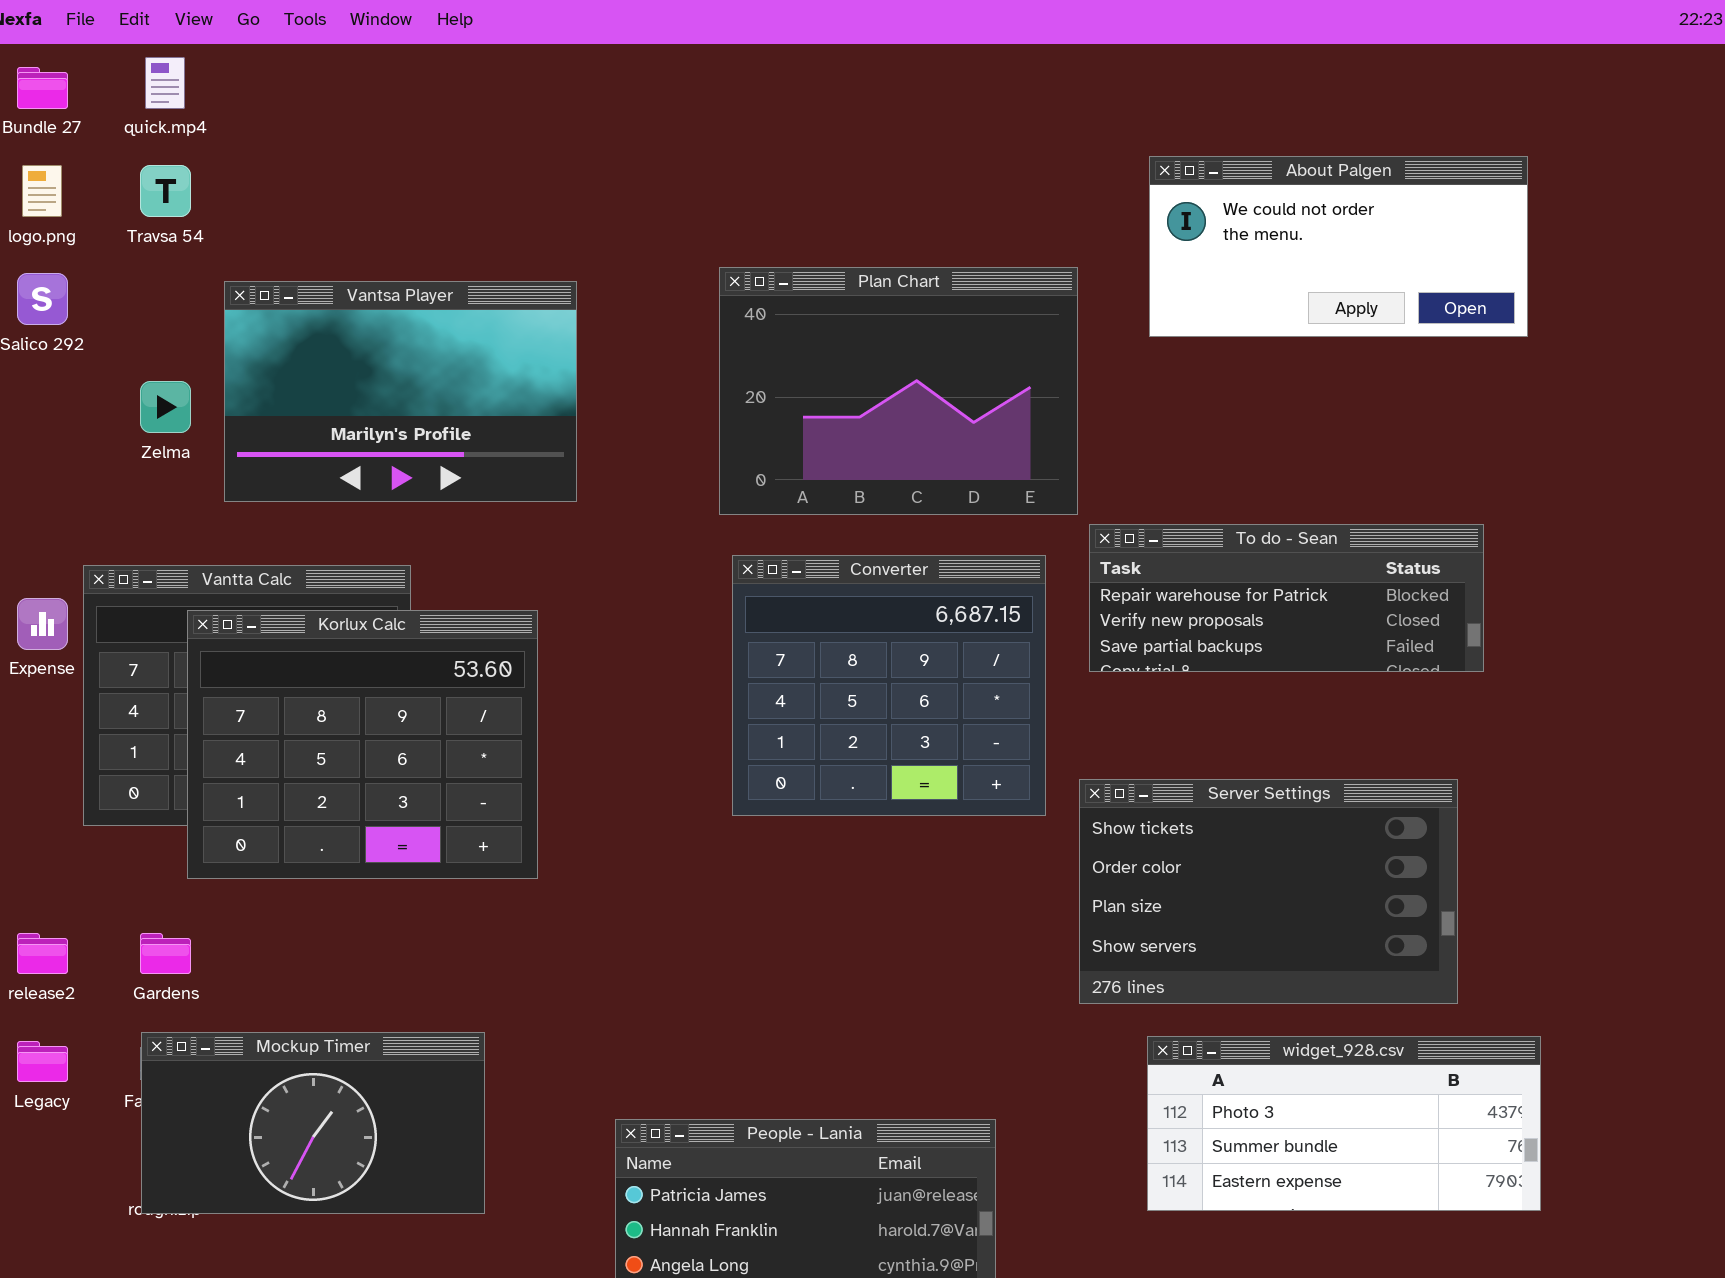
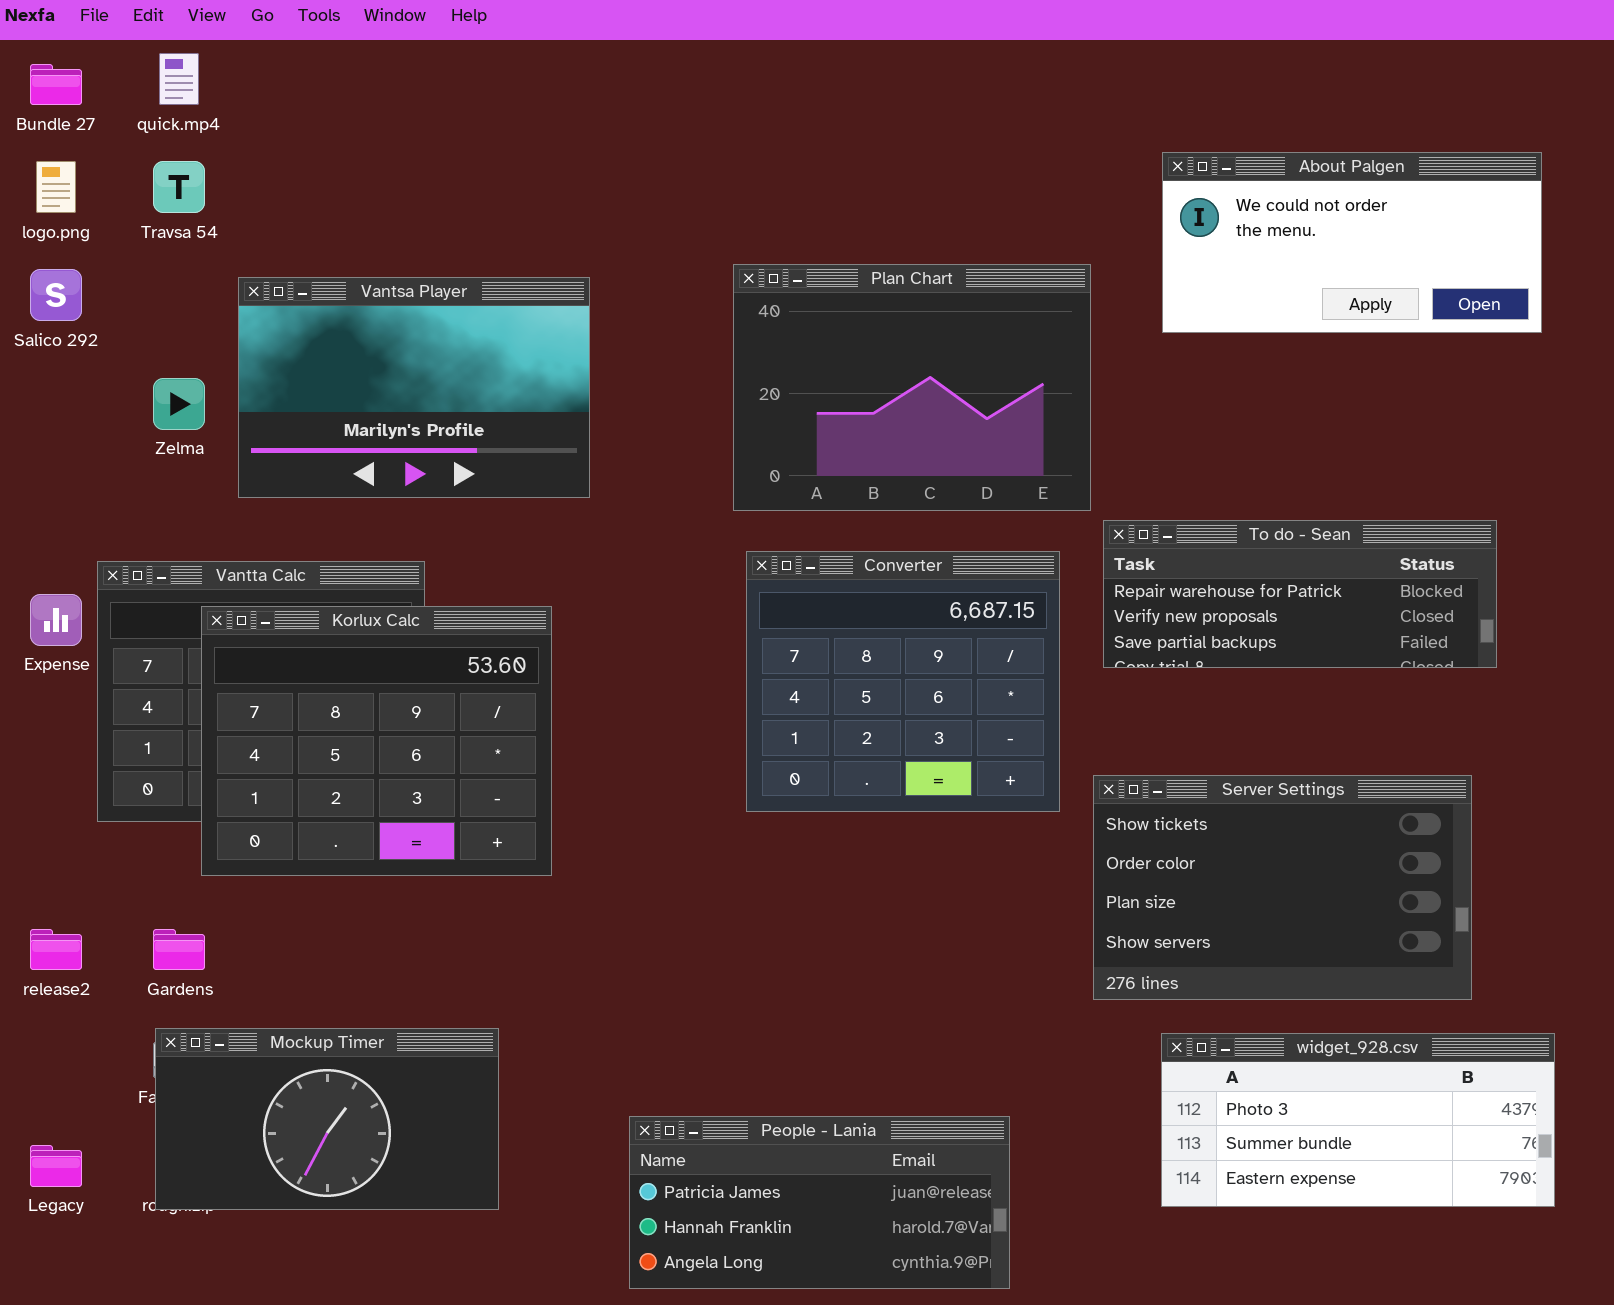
Legacy: [17,1041,68,1082] -> [30,1145,82,1187], moved

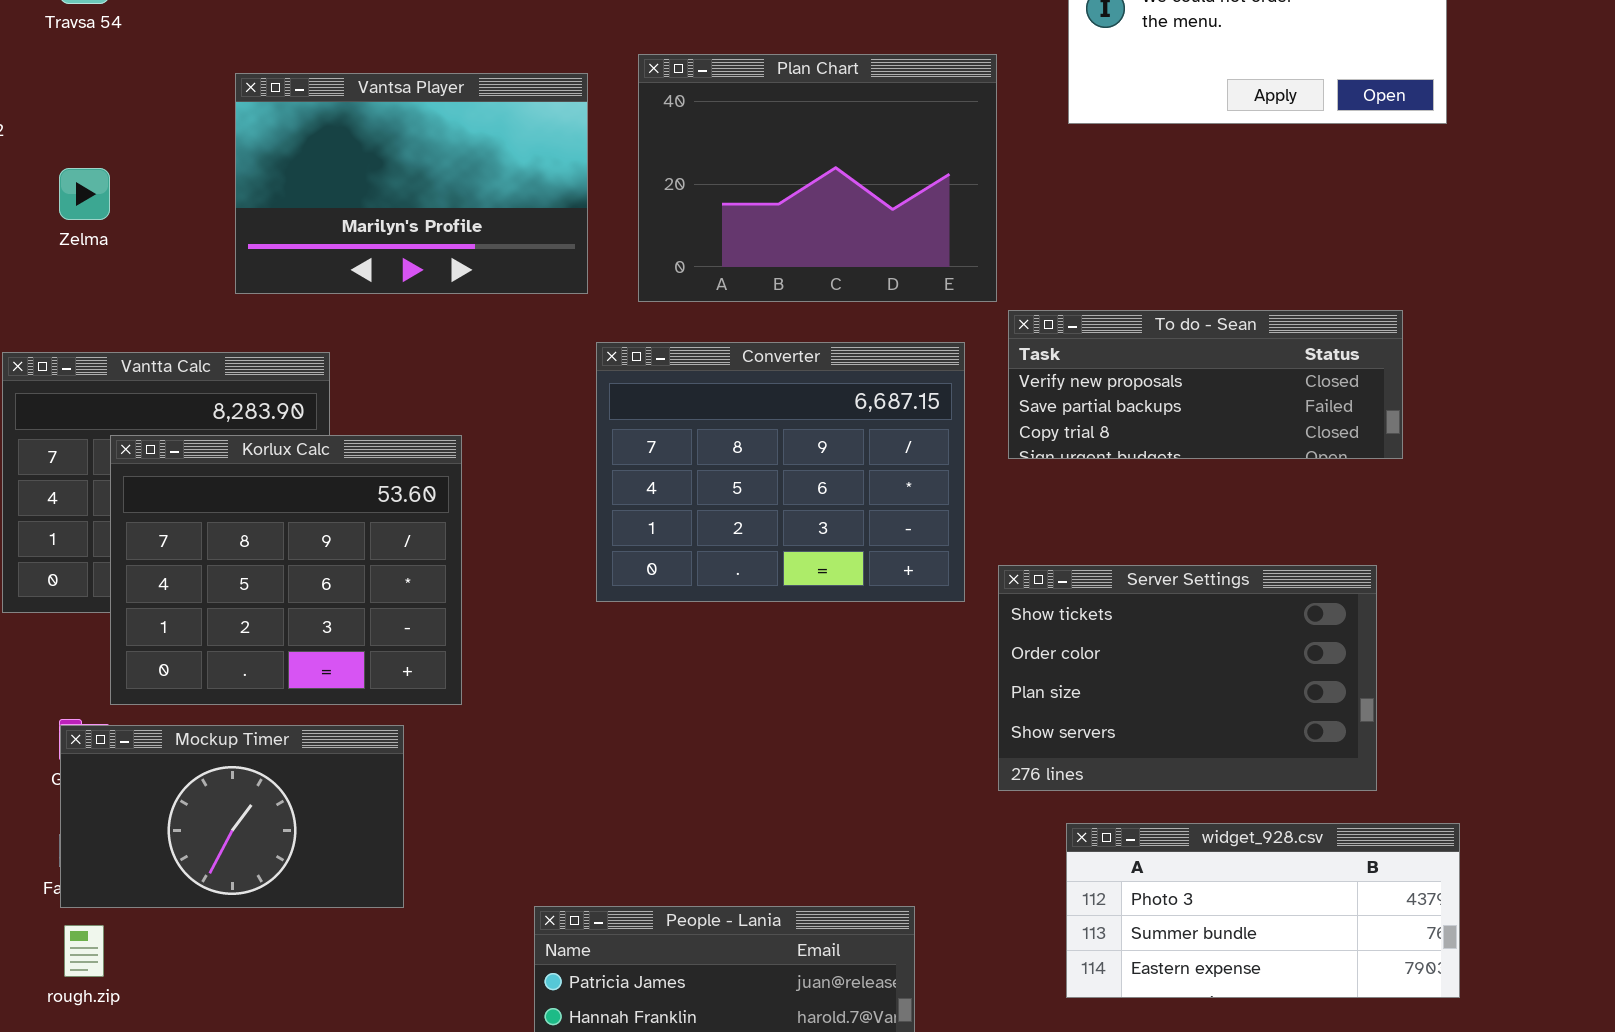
Vantsa Player: [238,277,590,498] -> [235,73,588,294], moved
To do - Sean: [1103,520,1497,668] -> [1008,310,1403,459], scrolled down 1 row
Converter: [746,551,1060,812] -> [596,342,965,602], resized
Korlux Calc: [201,606,552,876] -> [110,435,462,705], moved
Mockup Timer: [155,1028,499,1210] -> [60,725,404,908], moved

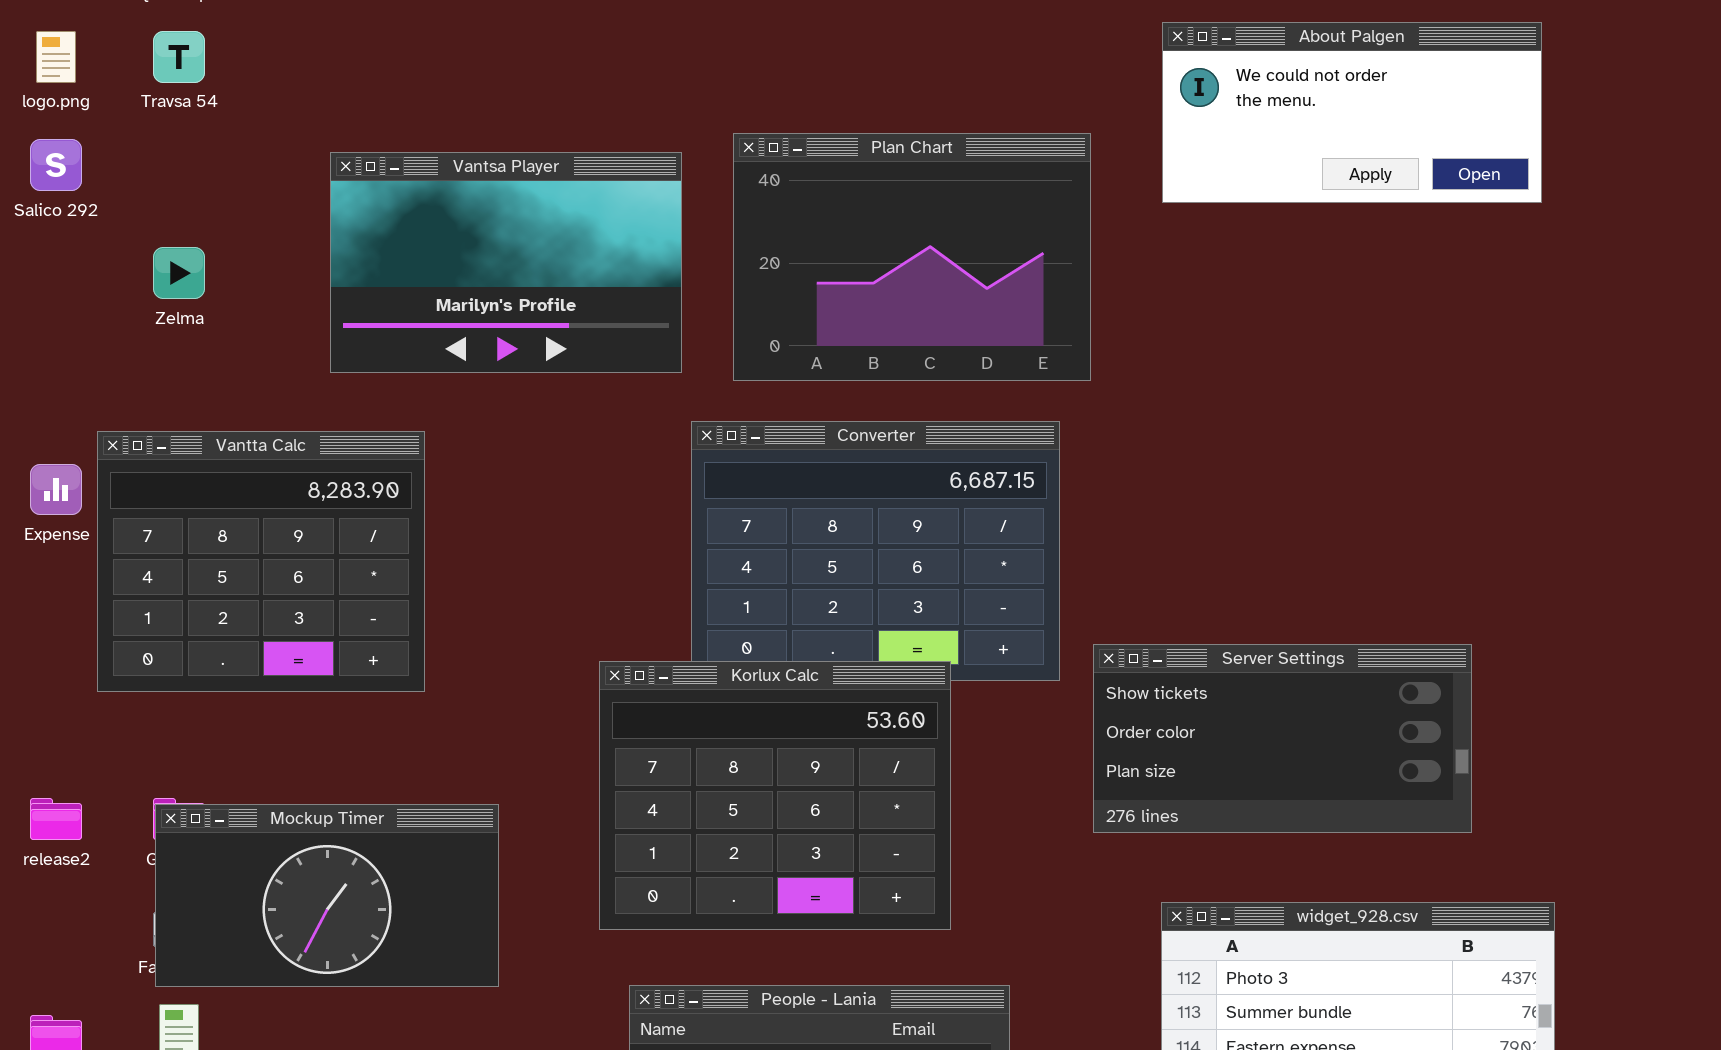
To do - Sean: [1008,310,1403,459] -> none, closed
Korlux Calc: [110,435,462,705] -> [599,661,951,930], moved
Server Settings: [998,565,1377,791] -> [1093,644,1472,833], resized

